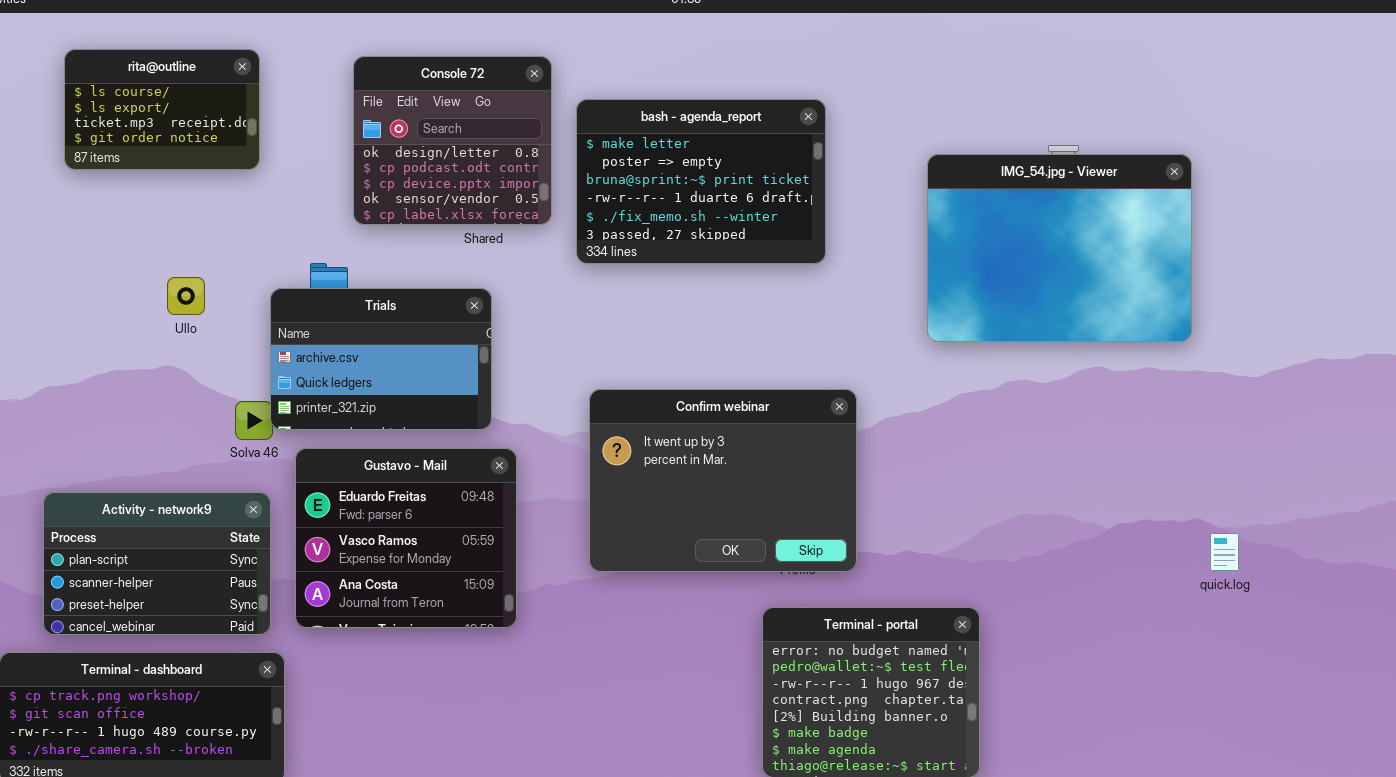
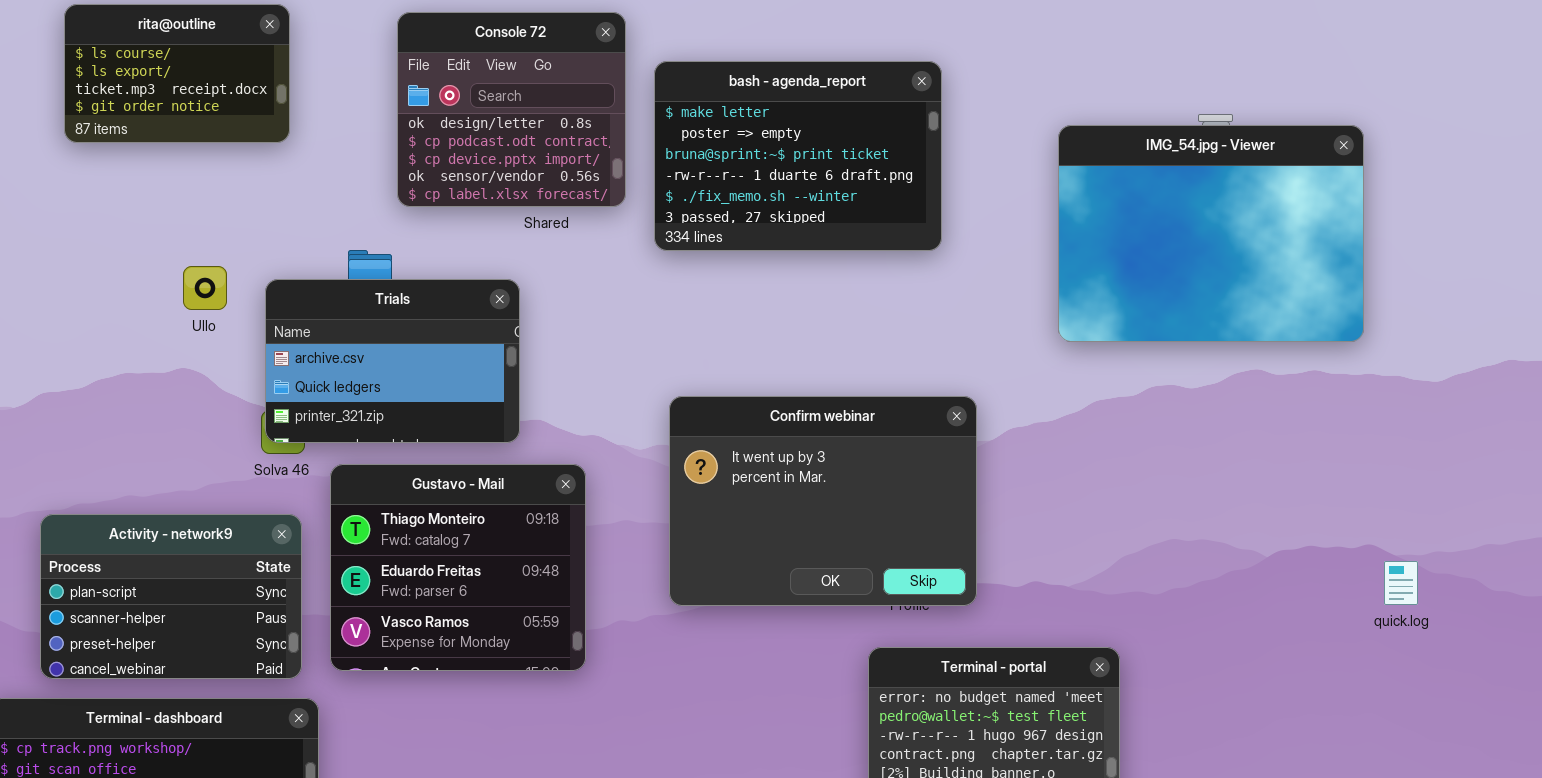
Trials: [270,288,492,430] -> [265,279,520,443], moved
Gustavo - Mail: [295,448,517,628] -> [330,464,586,671], scrolled up 1 row

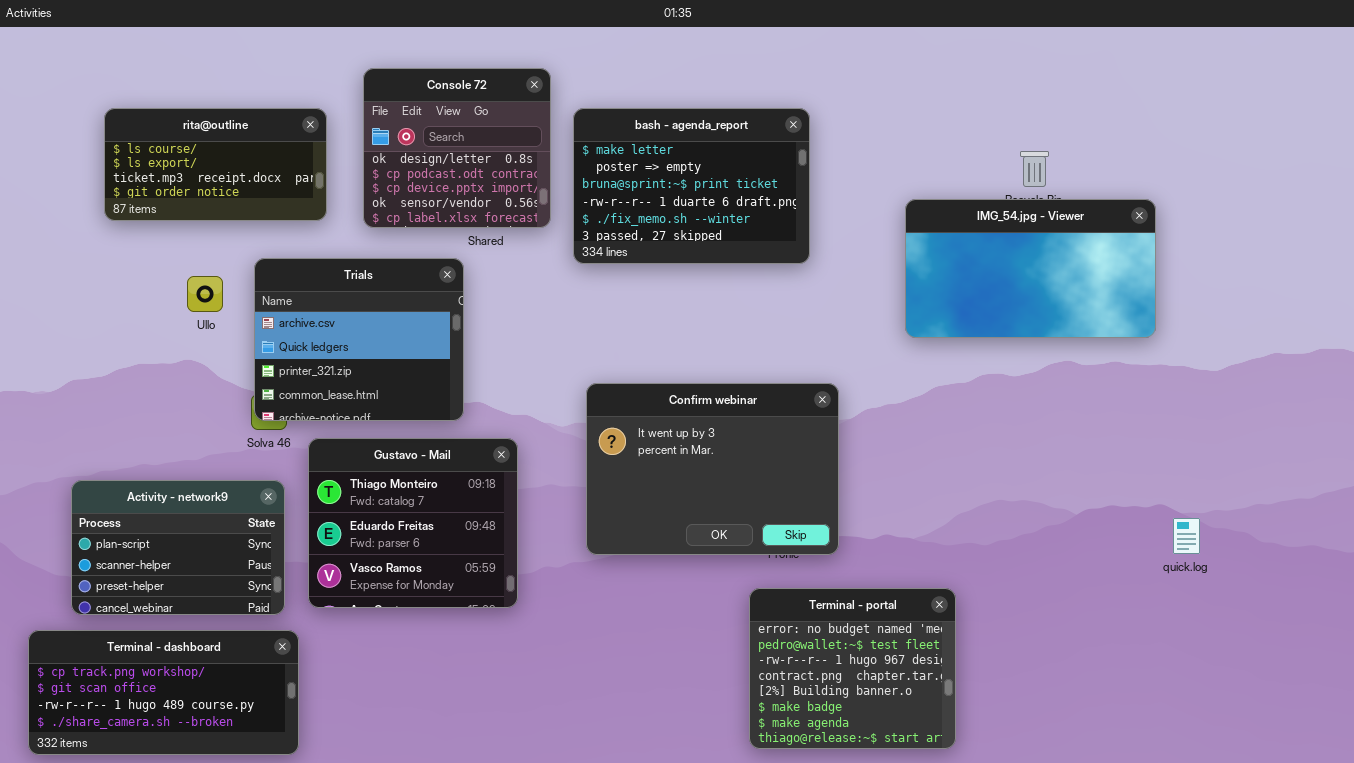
rita@outline: [64,4,290,143] -> [104,108,327,221], moved, resized
IMG_54.jpg - Viewer: [1058,125,1364,342] -> [905,199,1156,338], resized
Trials: [265,279,520,443] -> [254,258,464,421], resized

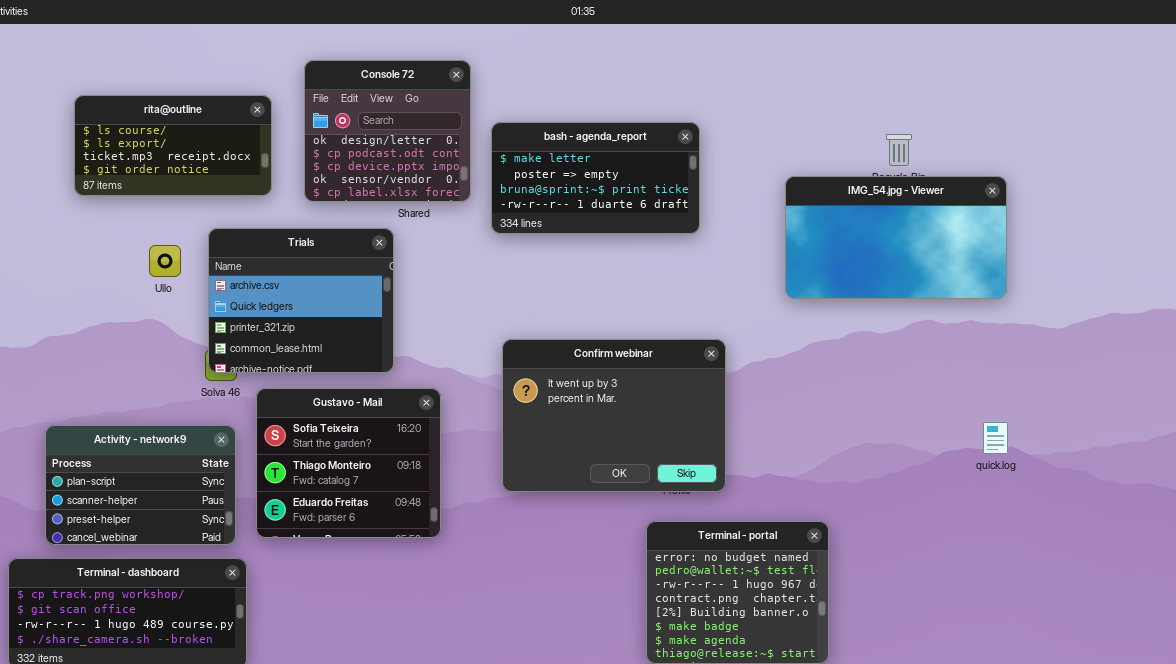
bash - agenda_report: [573,108,810,264] -> [491,122,700,234], resized
Gustavo - Mail: [308,438,518,608] -> [256,388,441,538], scrolled up 1 row
quick.log: [1173,518,1200,554] -> [983,422,1008,454], moved

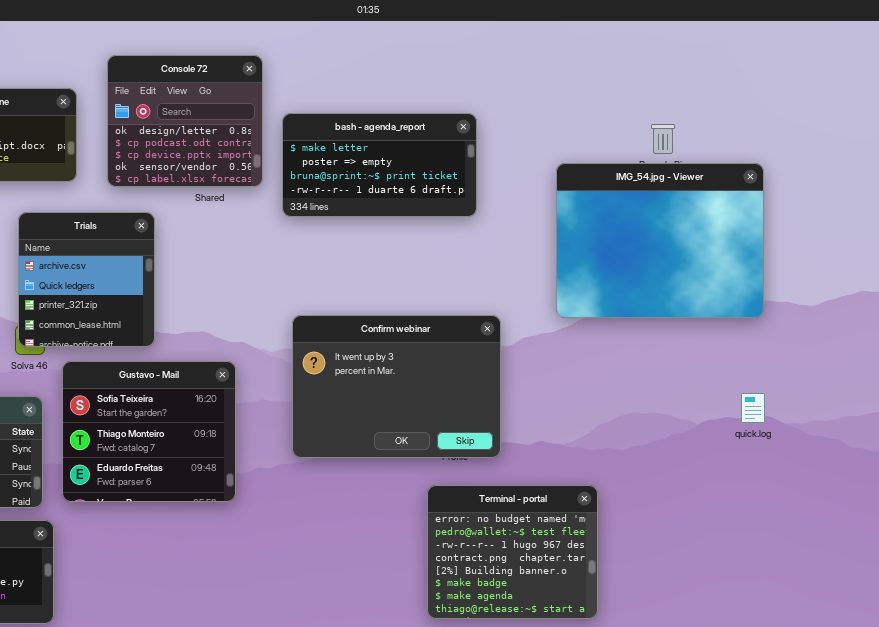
IMG_54.jpg - Viewer: [785,176,1007,299] -> [556,163,764,318], resized
Trials: [208,228,394,373] -> [18,212,155,347], resized

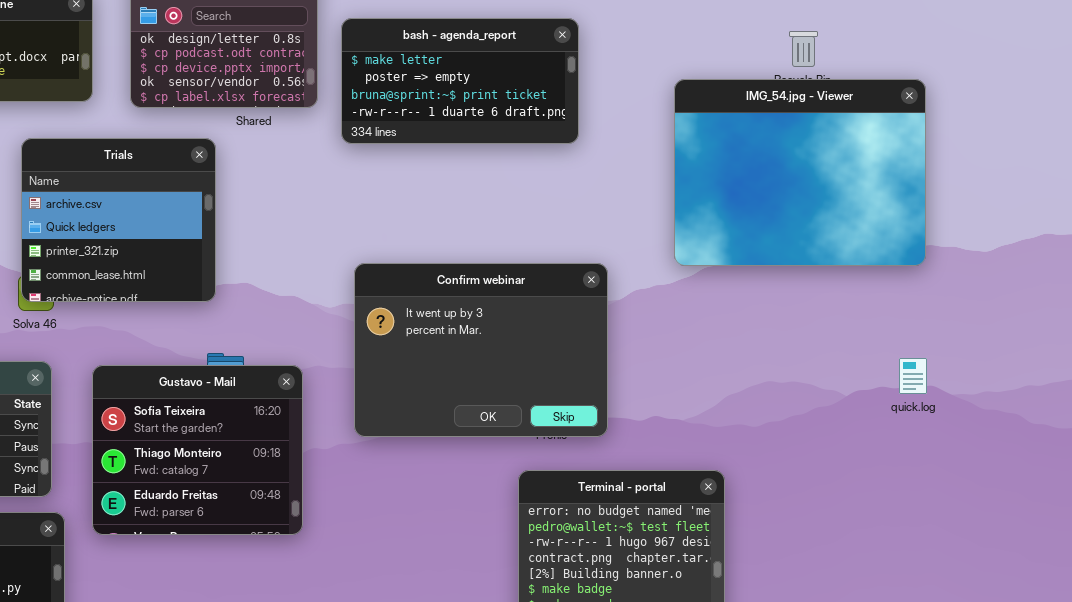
Trials: [18,212,155,347] -> [21,138,216,302], resized
Gustavo - Mail: [62,361,236,502] -> [92,365,303,535], moved

